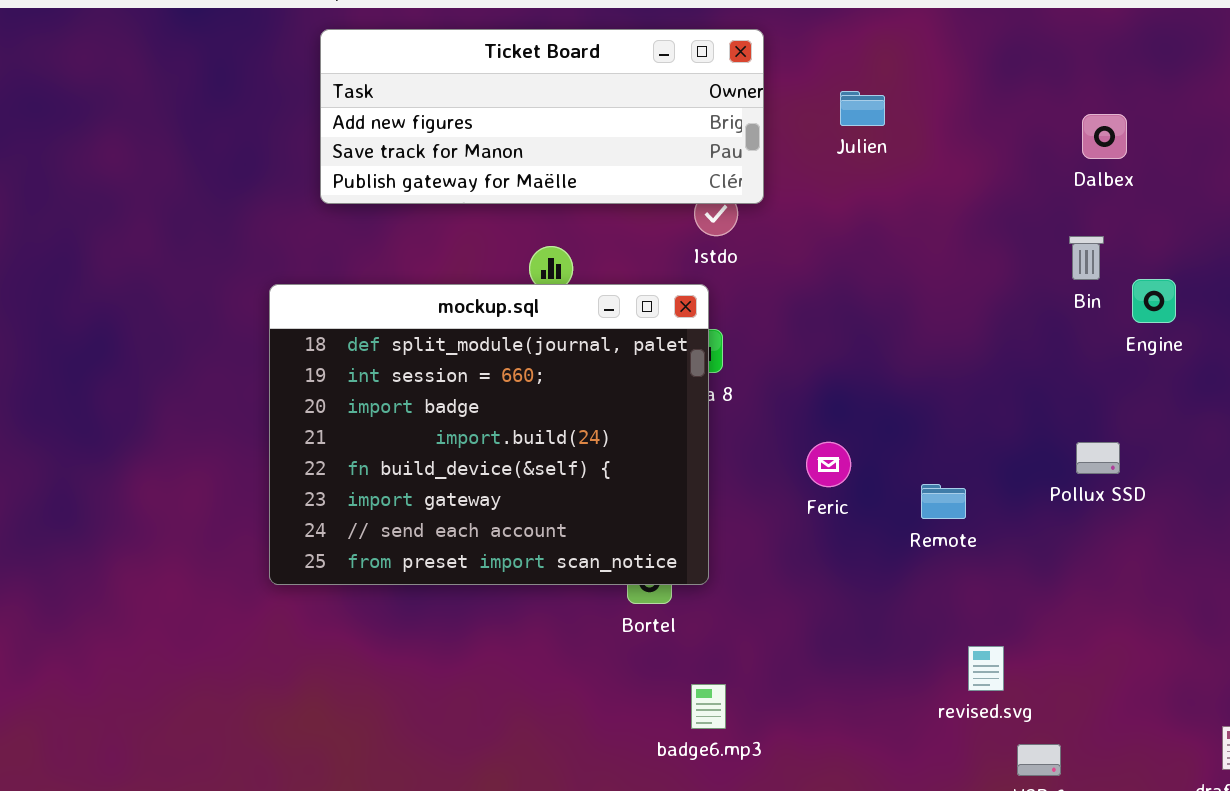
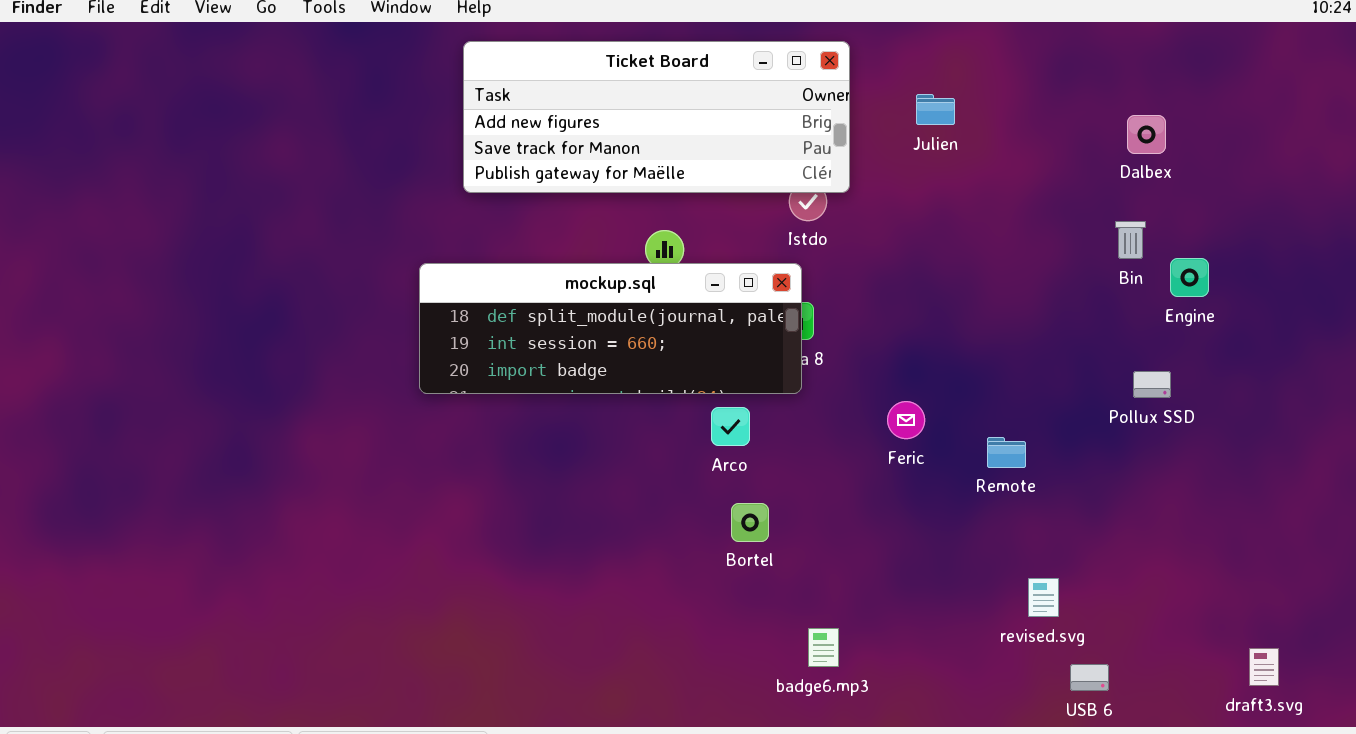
mockup.sql: [269,284,709,585] -> [419,263,802,394], resized
Pollux SSD: [1076,442,1120,474] -> [1133,371,1171,398], moved
badge6.mp3: [691,684,726,729] -> [808,628,839,667], moved

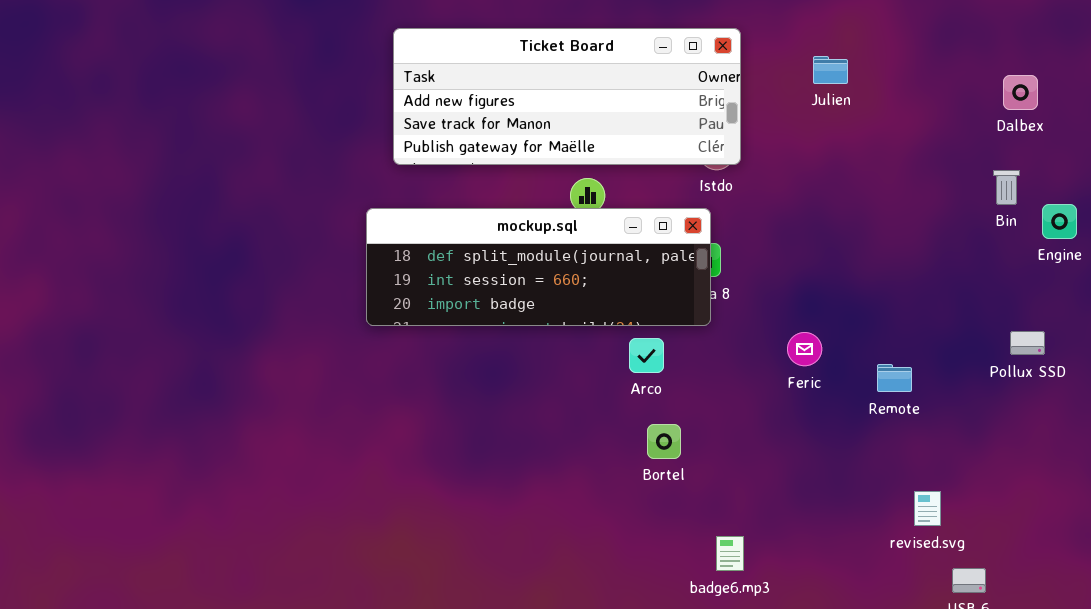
Ticket Board: [463,41,850,193] -> [393,28,741,165], moved
Pollux SSD: [1133,371,1171,398] -> [1010,331,1045,355], moved

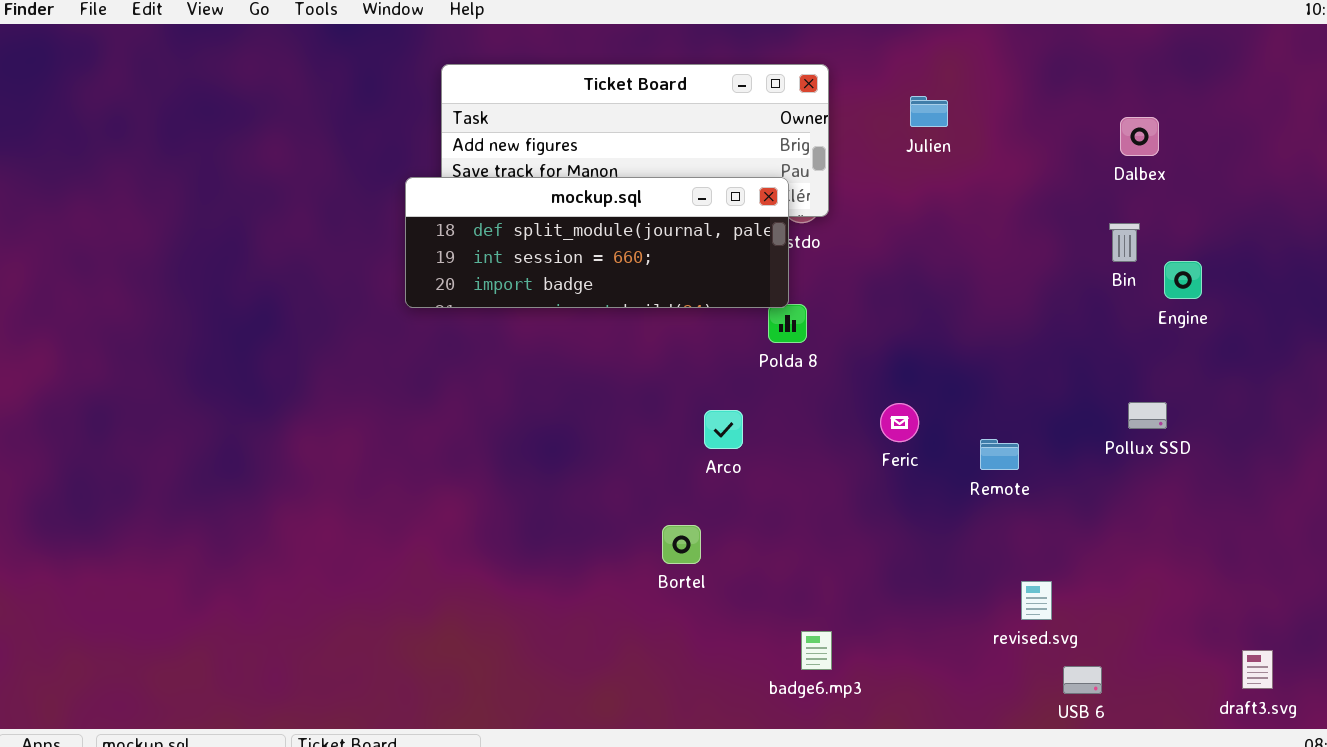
mockup.sql: [366,208,711,326] -> [405,177,789,308], moved
Bortel: [647,424,681,459] -> [662,525,701,564], moved

